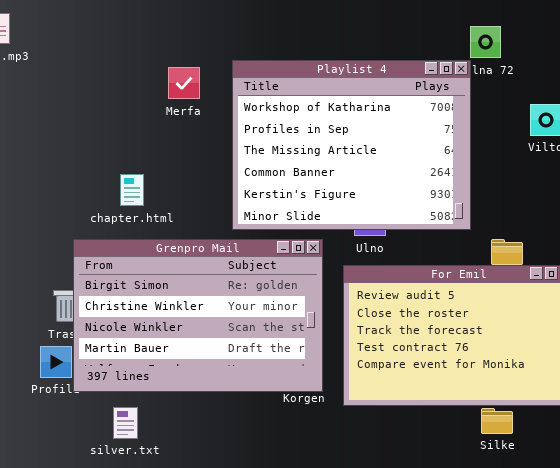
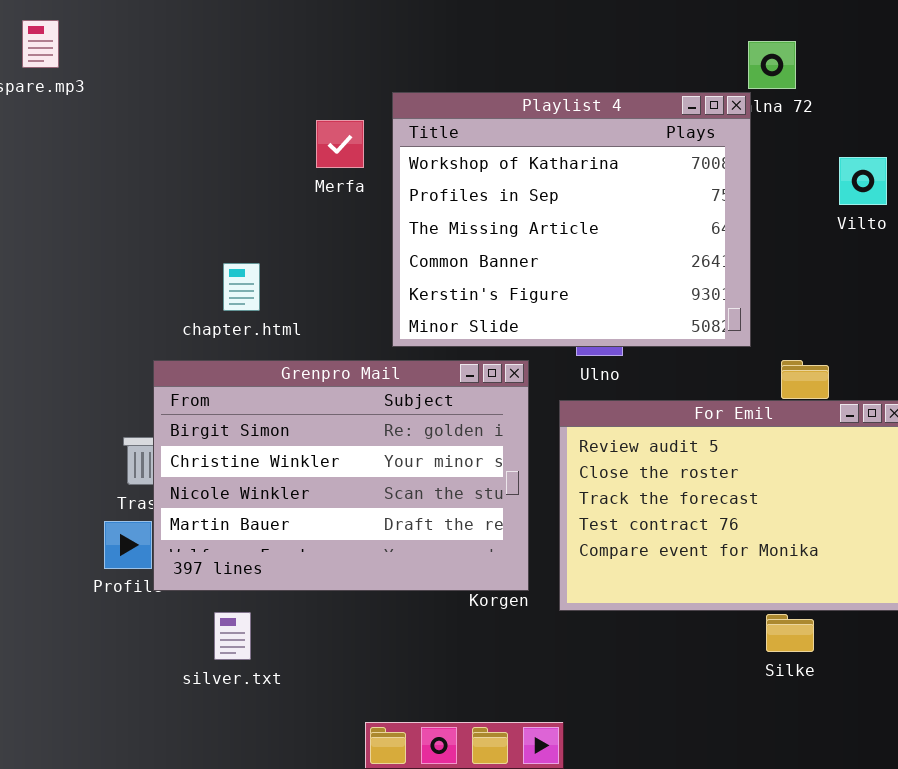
Merfa: [168,67,200,99] -> [316,120,364,168], moved

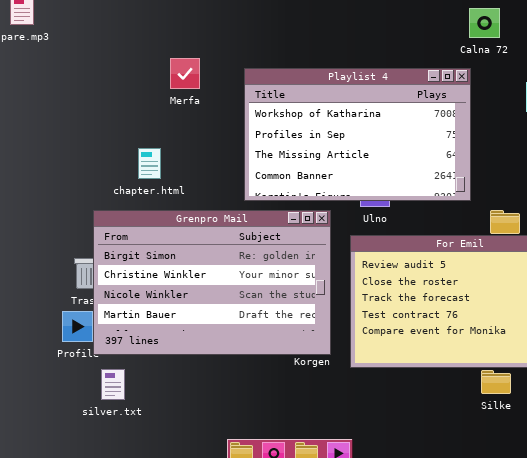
Playlist 4: [392,92,751,347] -> [244,68,471,201], resized
Merfa: [316,120,364,168] -> [170,58,200,89], moved
silver.txt: [214,612,251,660] -> [101,369,125,400], moved

